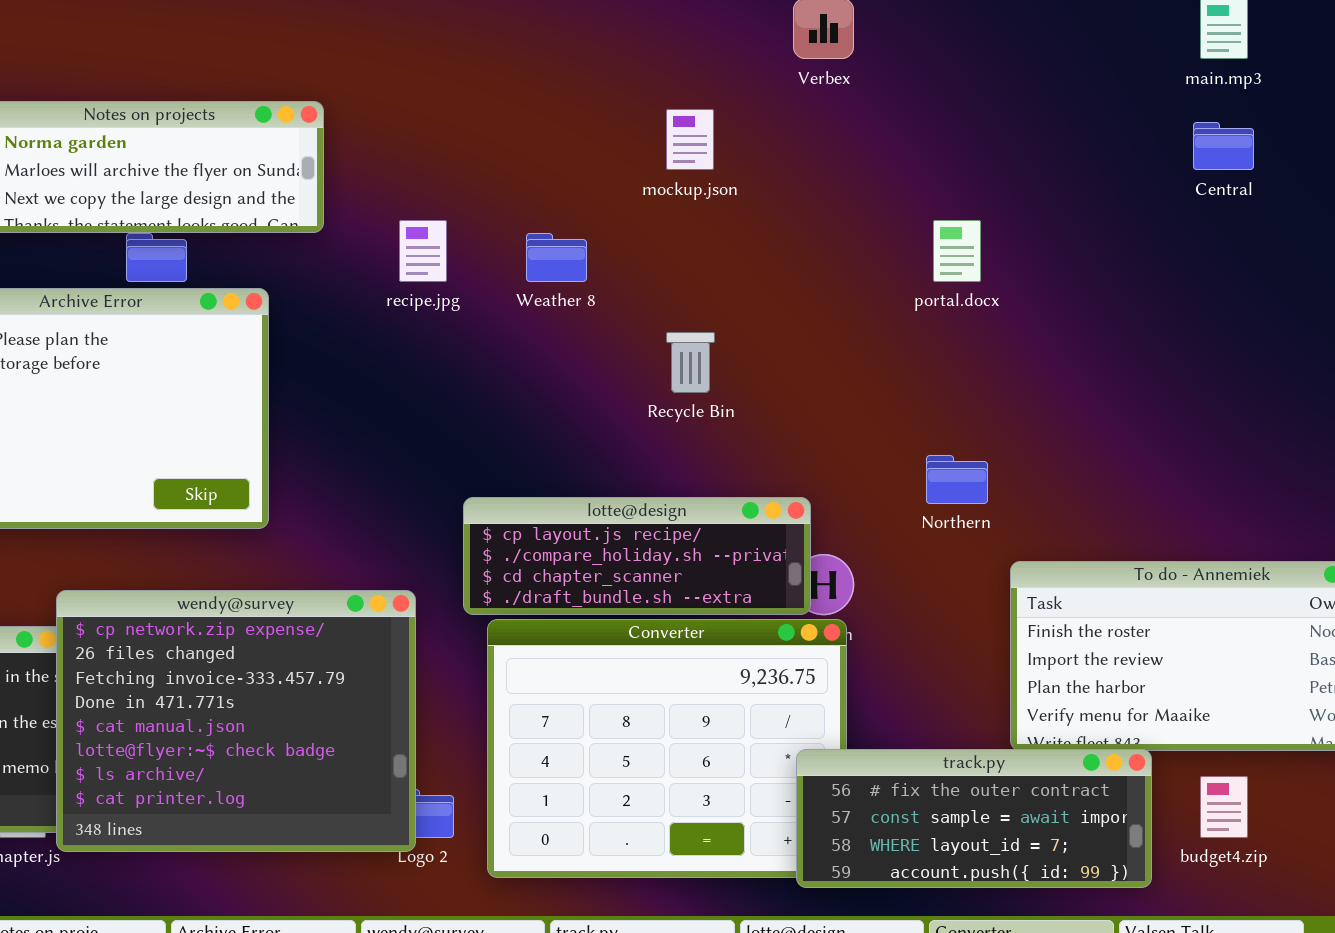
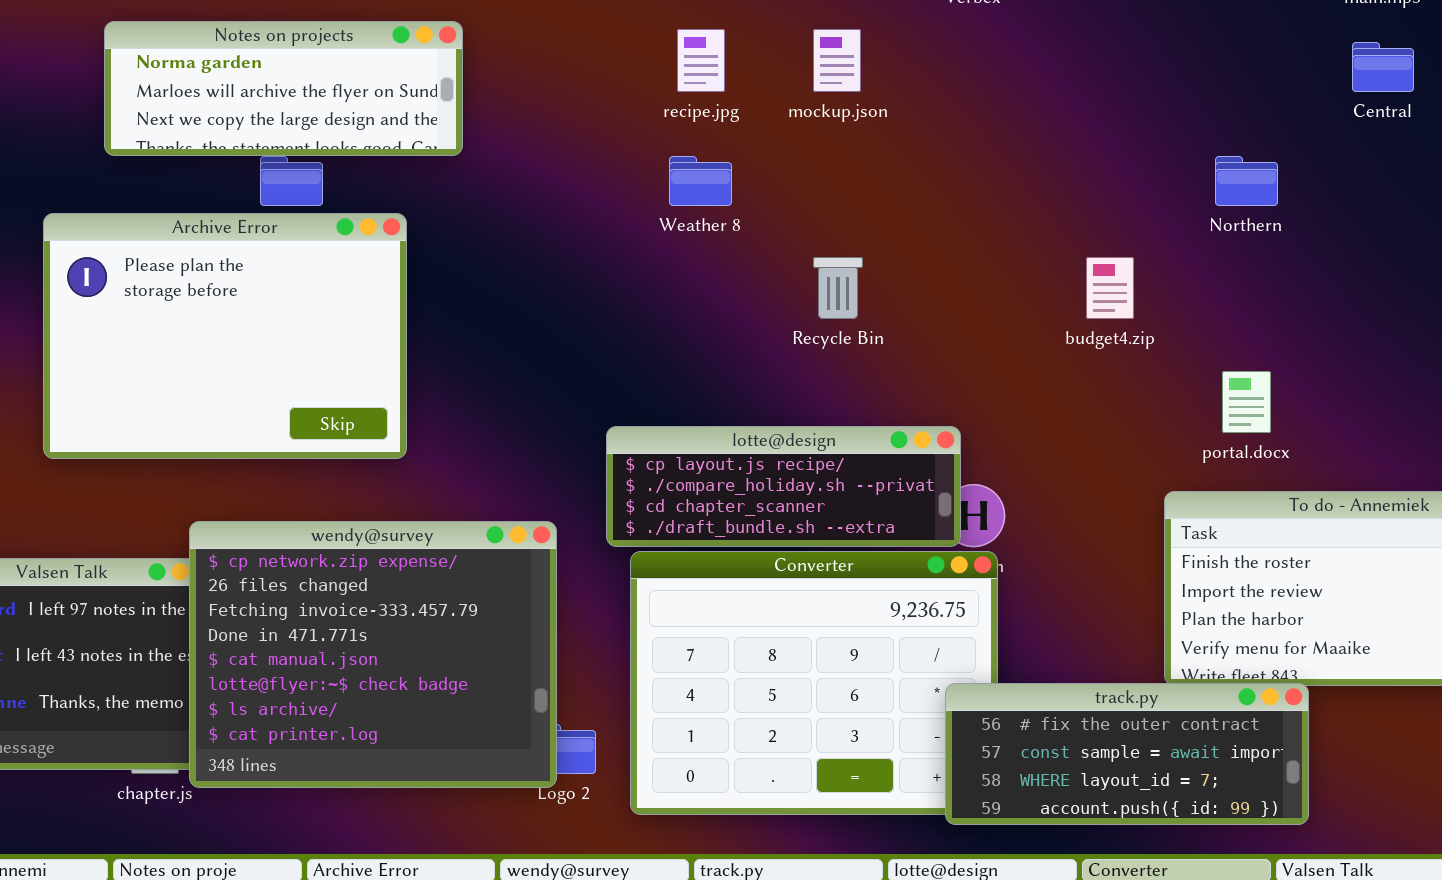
recipe.jpg: [399,220,447,282] -> [677,29,725,92], moved
portal.docx: [933,220,981,282] -> [1222,371,1271,433], moved
Northern: [926,455,988,504] -> [1215,156,1278,206], moved
budget4.zip: [1200,776,1248,838] -> [1086,257,1134,319], moved

